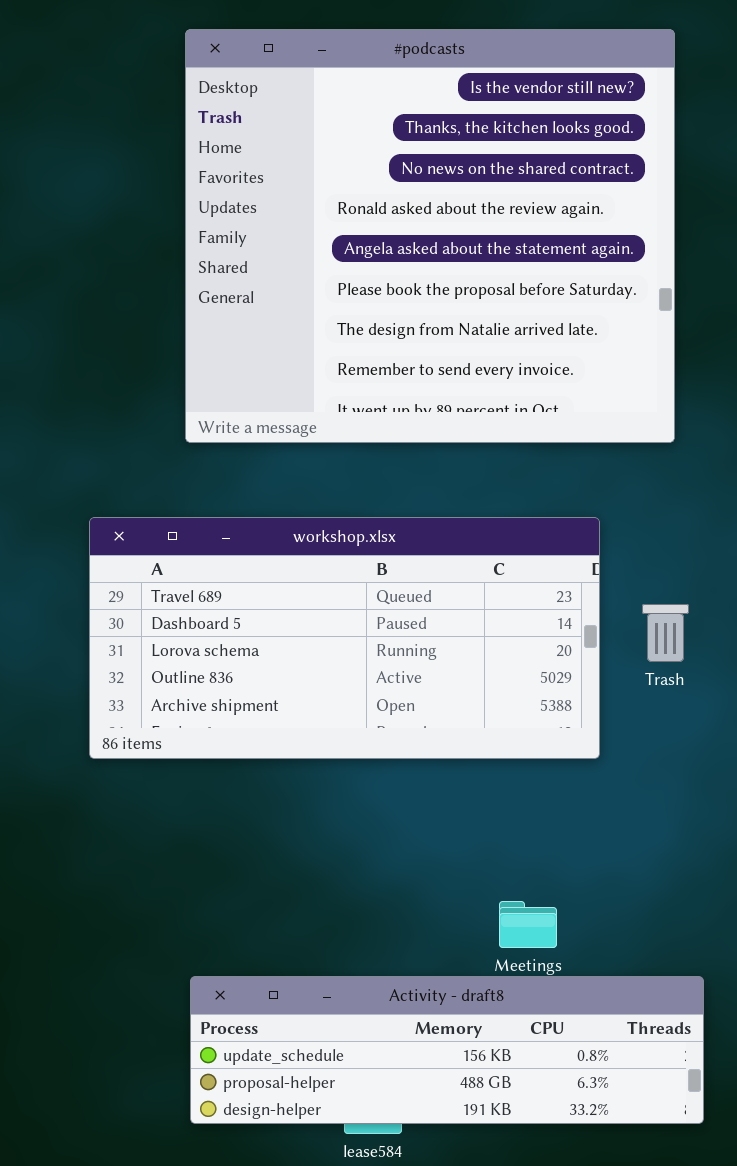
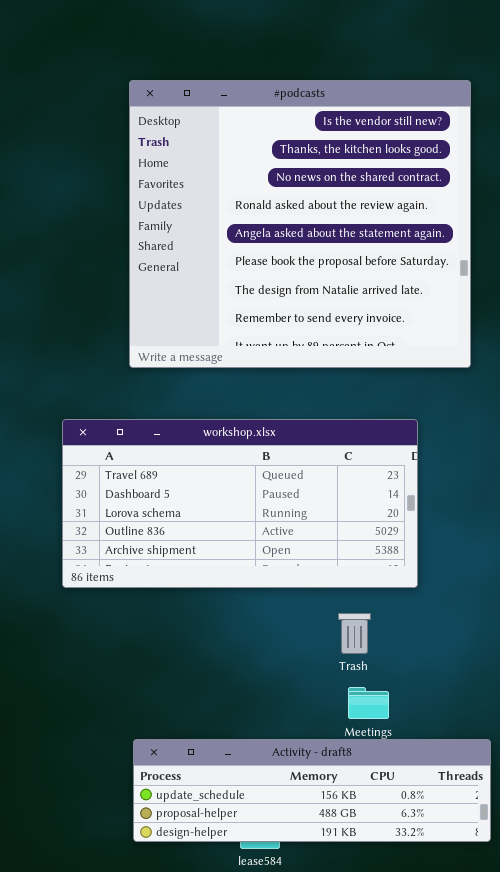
Trash: [642,604,689,662] -> [338,613,371,654], moved

